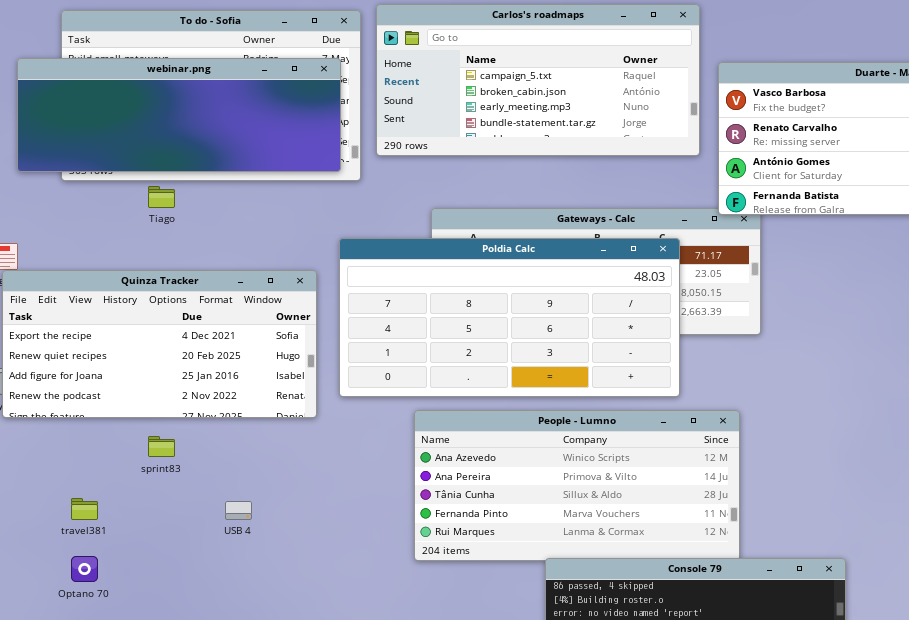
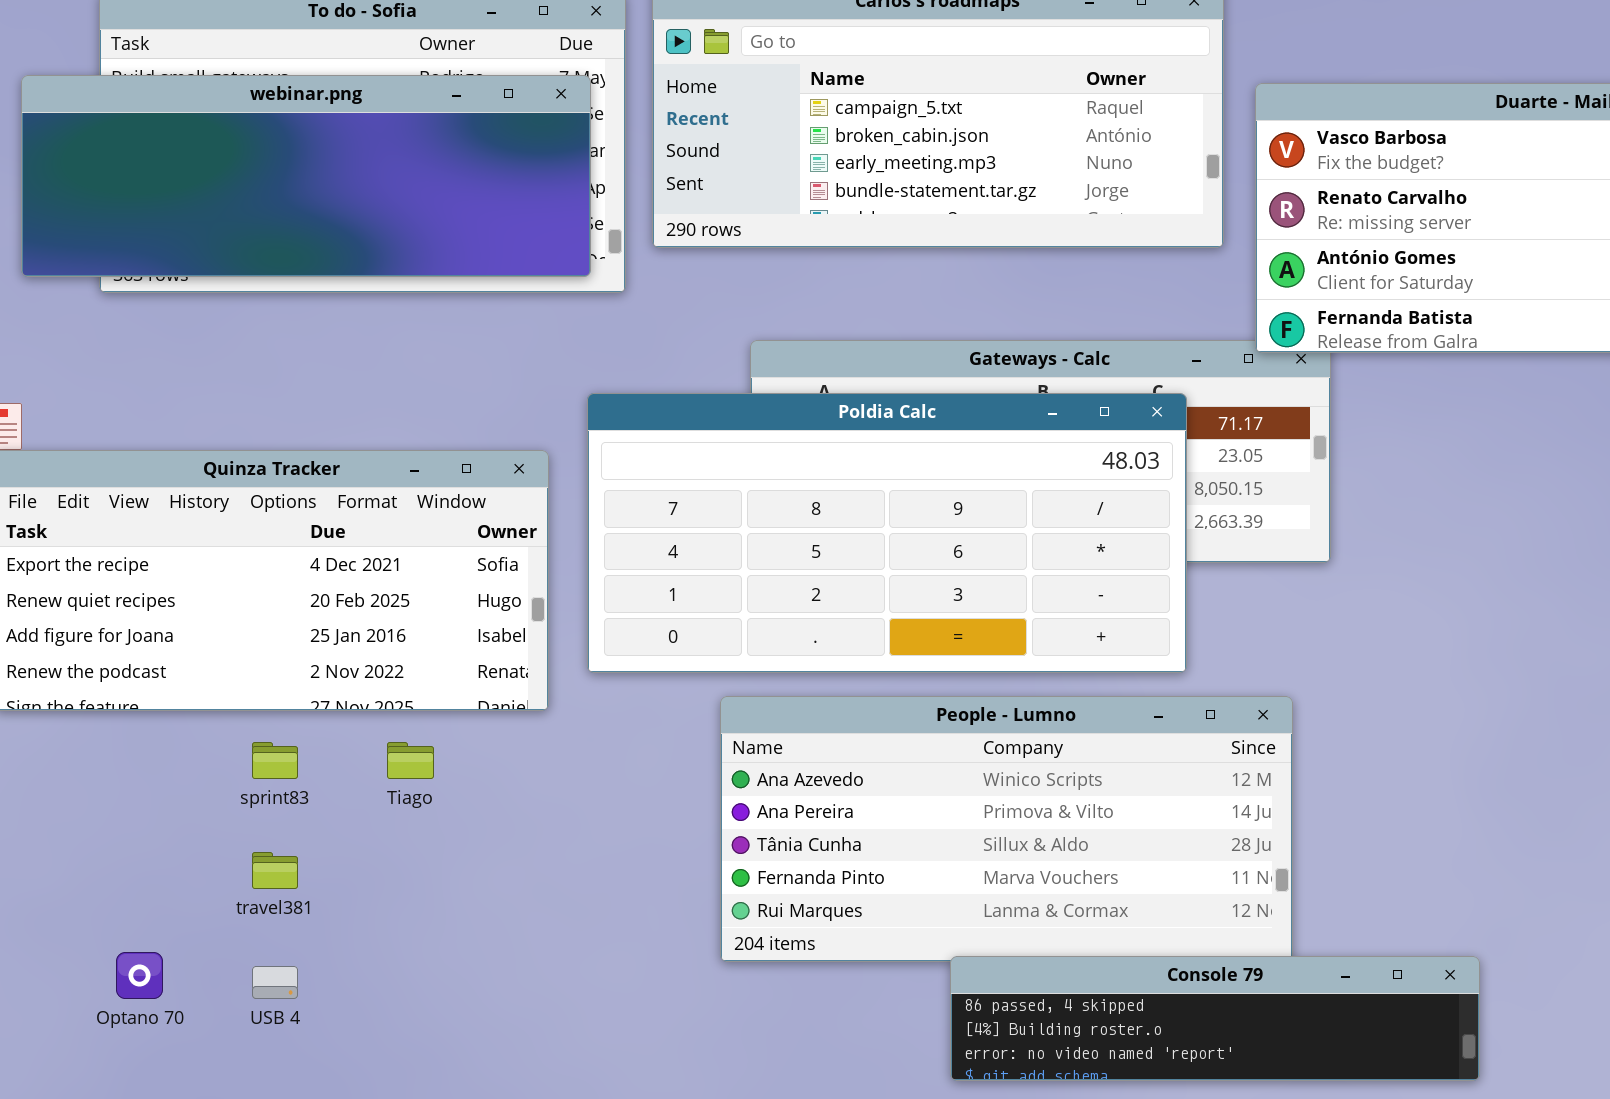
Tiago: [148,186,175,208] -> [387,742,434,779], moved
travel381: [71,498,98,520] -> [252,852,298,889], moved
USB 4: [225,501,252,520] -> [252,966,298,999], moved

